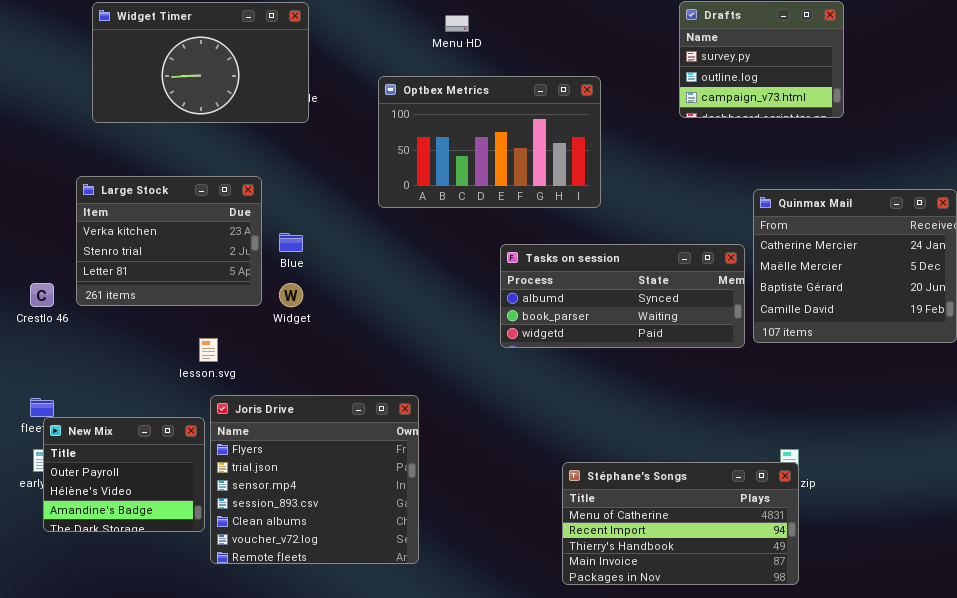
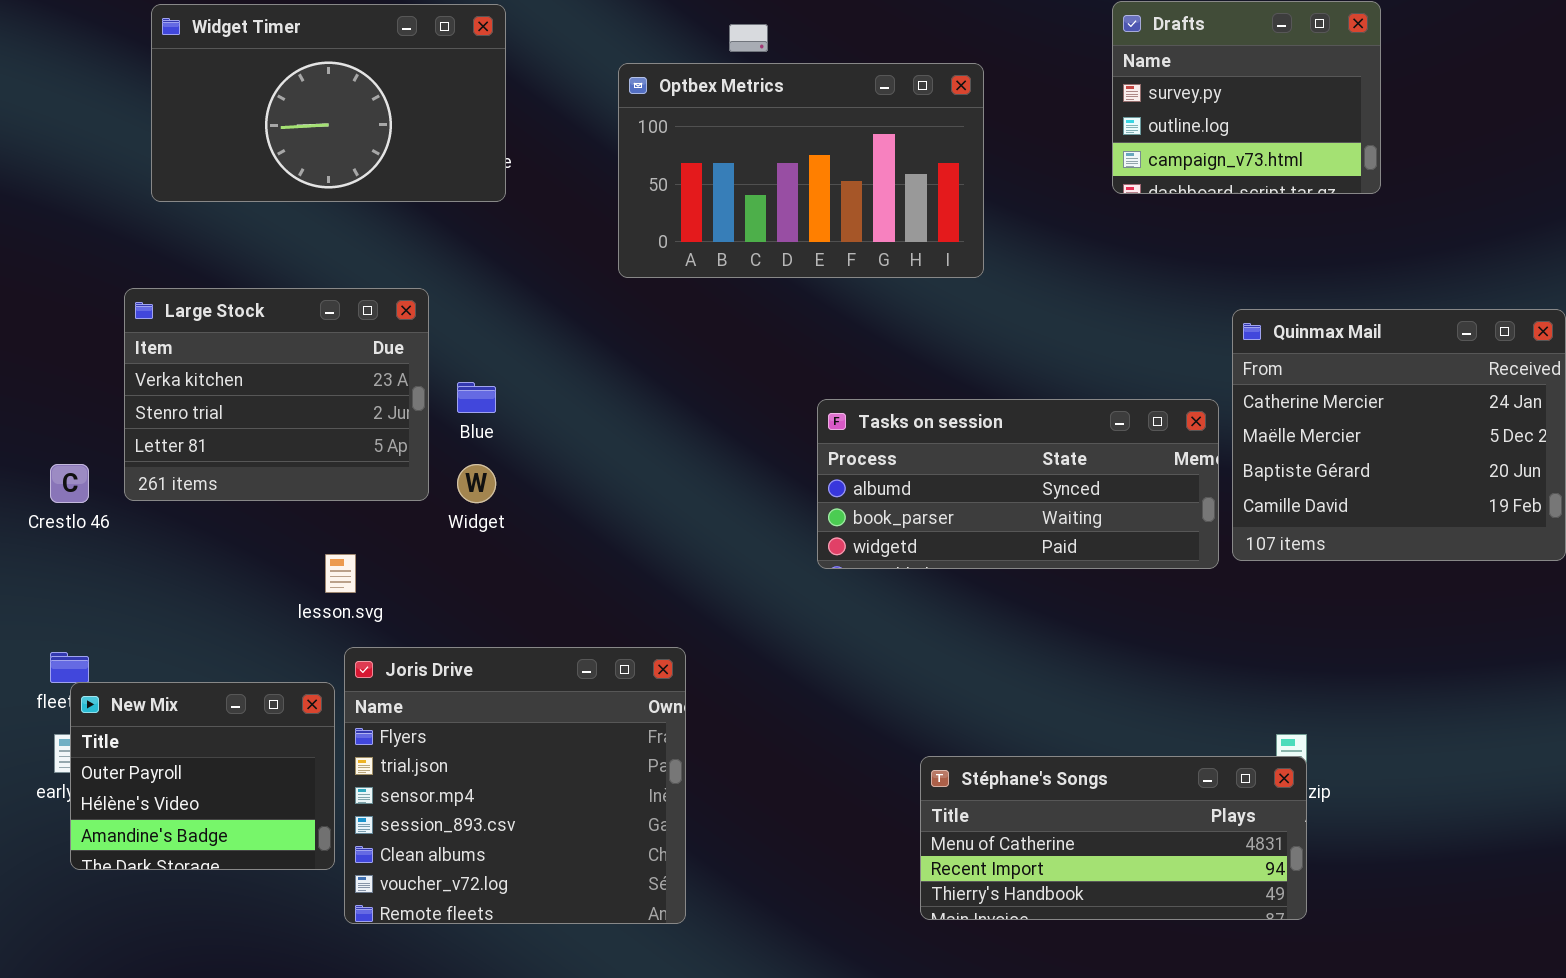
Optbex Metrics: [378,76,601,208] -> [618,63,984,278], moved
Stéphane's Songs: [562,462,799,585] -> [920,756,1307,920], resized

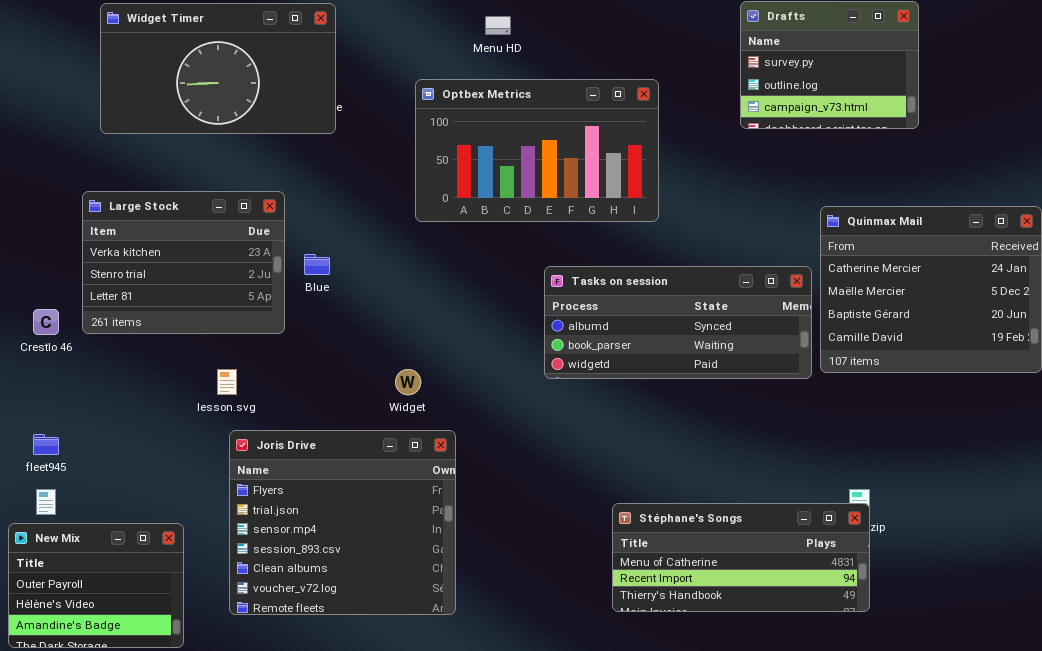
Optbex Metrics: [618,63,984,278] -> [415,79,659,222], moved
Widget: [457,464,496,503] -> [395,369,421,395], moved
New Mix: [70,682,335,870] -> [8,523,184,648], moved

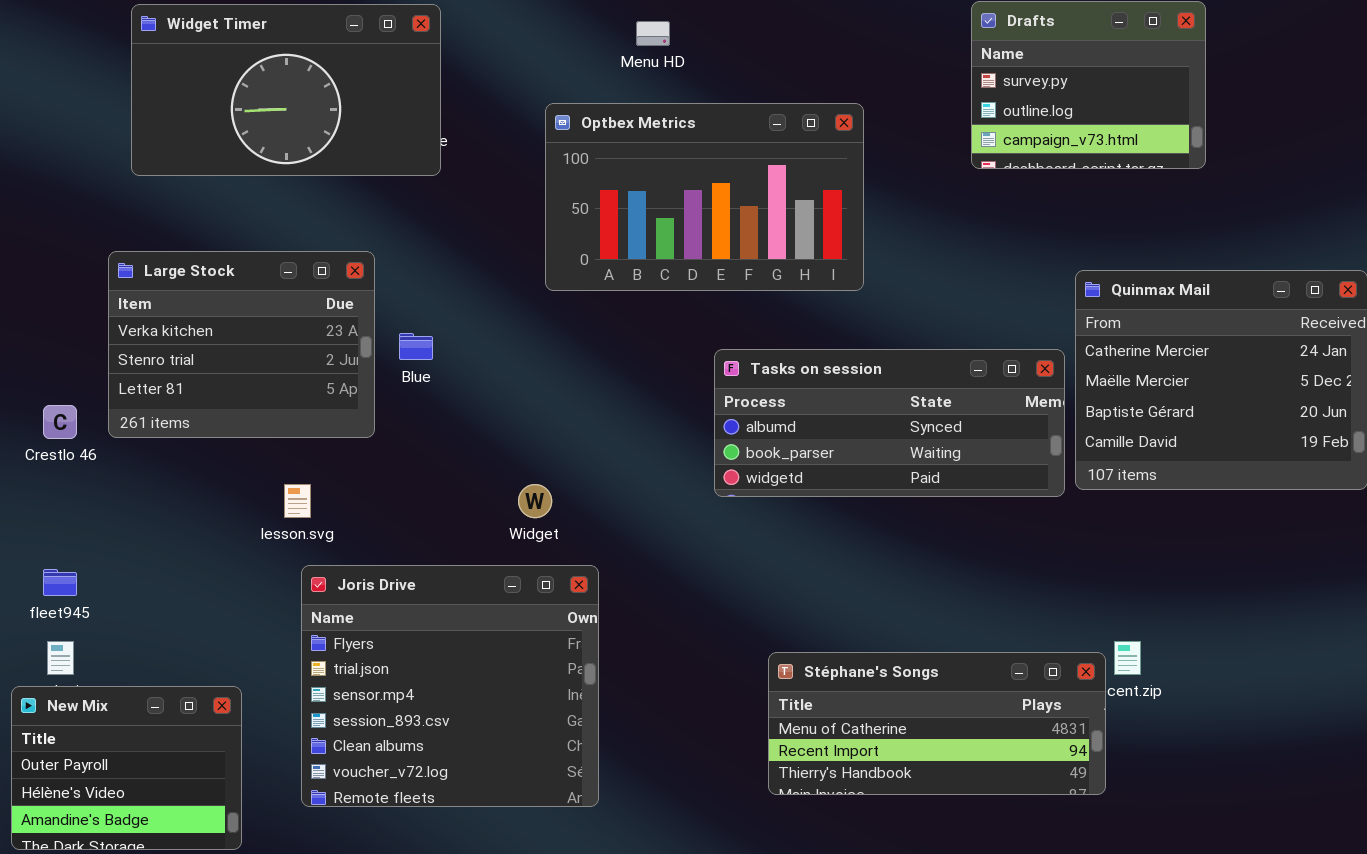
Stéphane's Songs: [612,503,870,612] -> [768,652,1106,795], moved

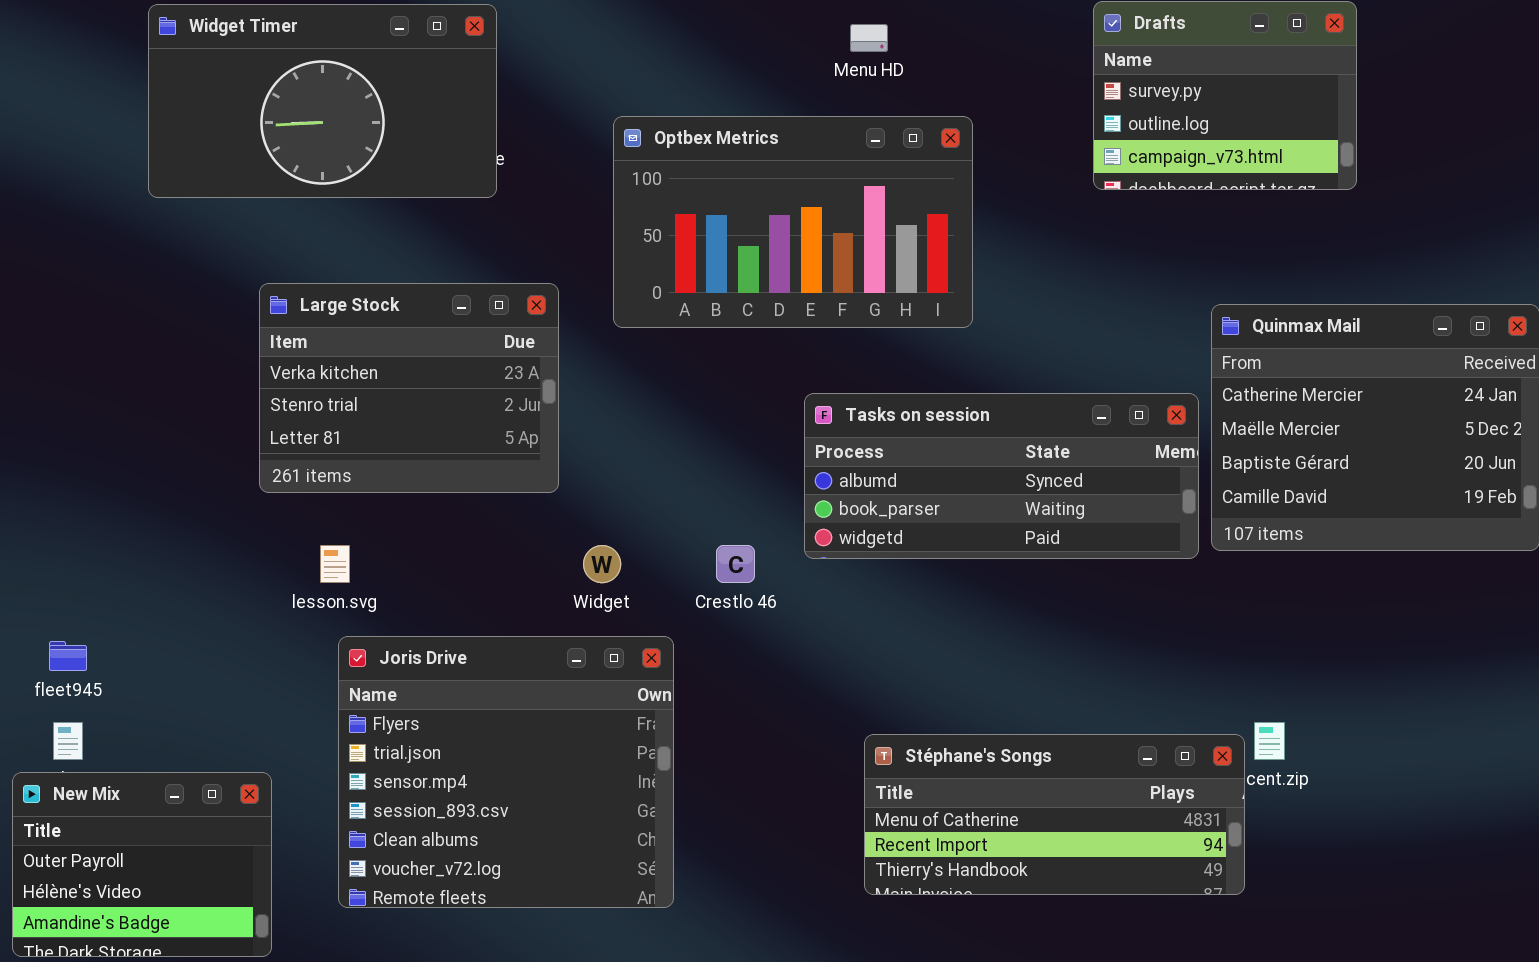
Menu HD: [636,21,670,46] -> [850,24,888,52], moved
Large Stock: [108,251,375,438] -> [259,283,559,493], moved
Crestlo 46: [43,405,77,439] -> [716,545,755,583], moved

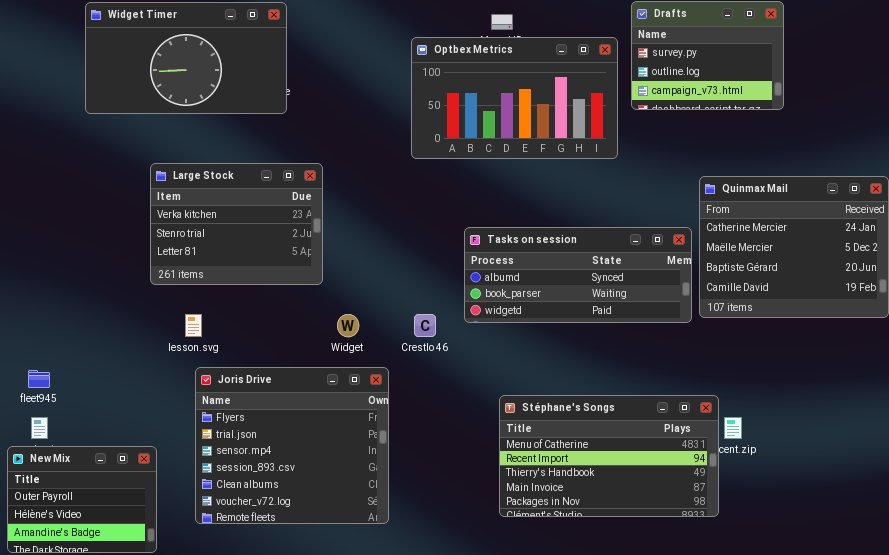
Optbex Metrics: [613,116,973,328] -> [411,37,618,159], moved
Stéphane's Songs: [864,734,1245,895] -> [499,395,719,517], resized

